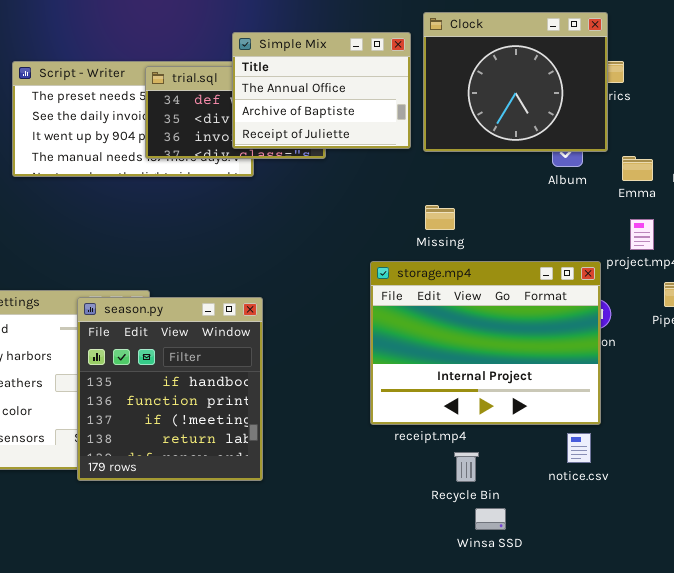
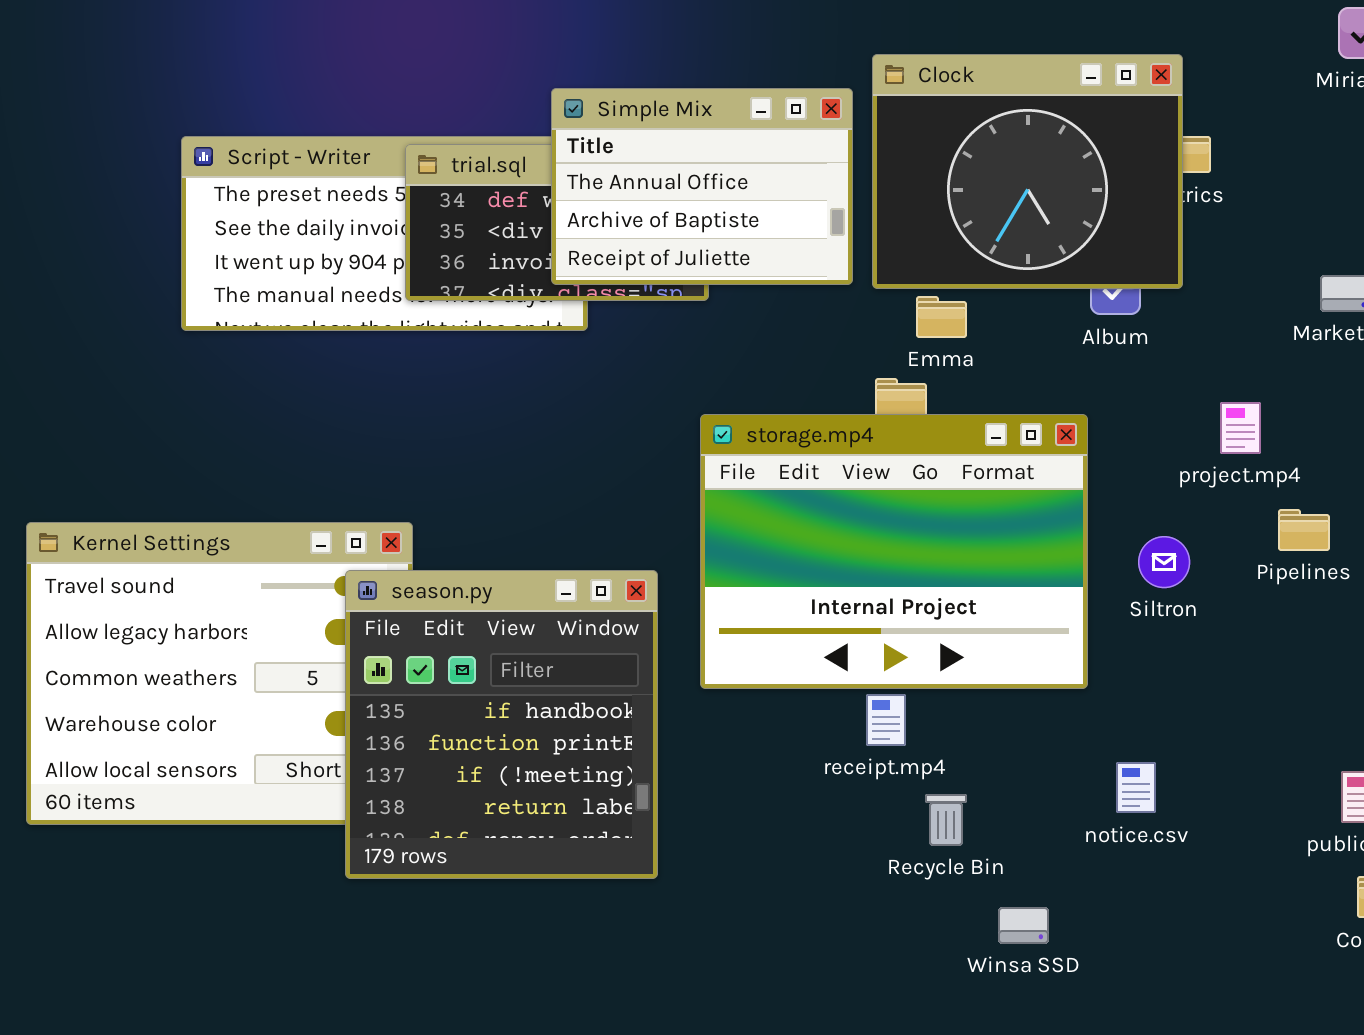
Emma: [622,156,653,181] -> [916,296,967,338], moved
storage.mp4: [370,261,601,425] -> [700,414,1088,689], moved
season.py: [77,297,263,481] -> [345,570,658,879], moved
Winsa SSD: [475,508,506,530] -> [998,907,1049,944], moved

